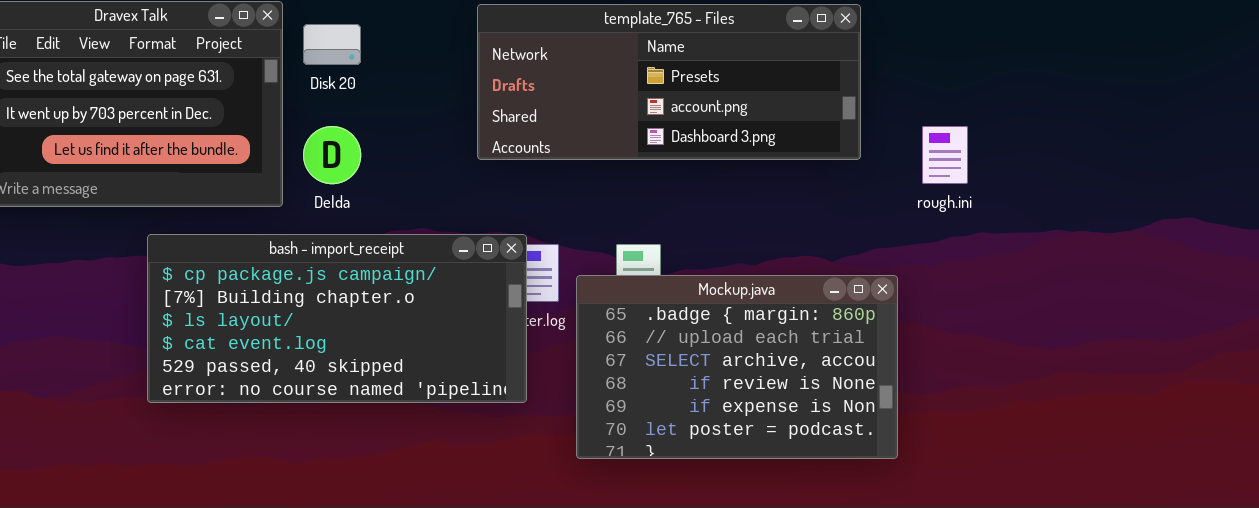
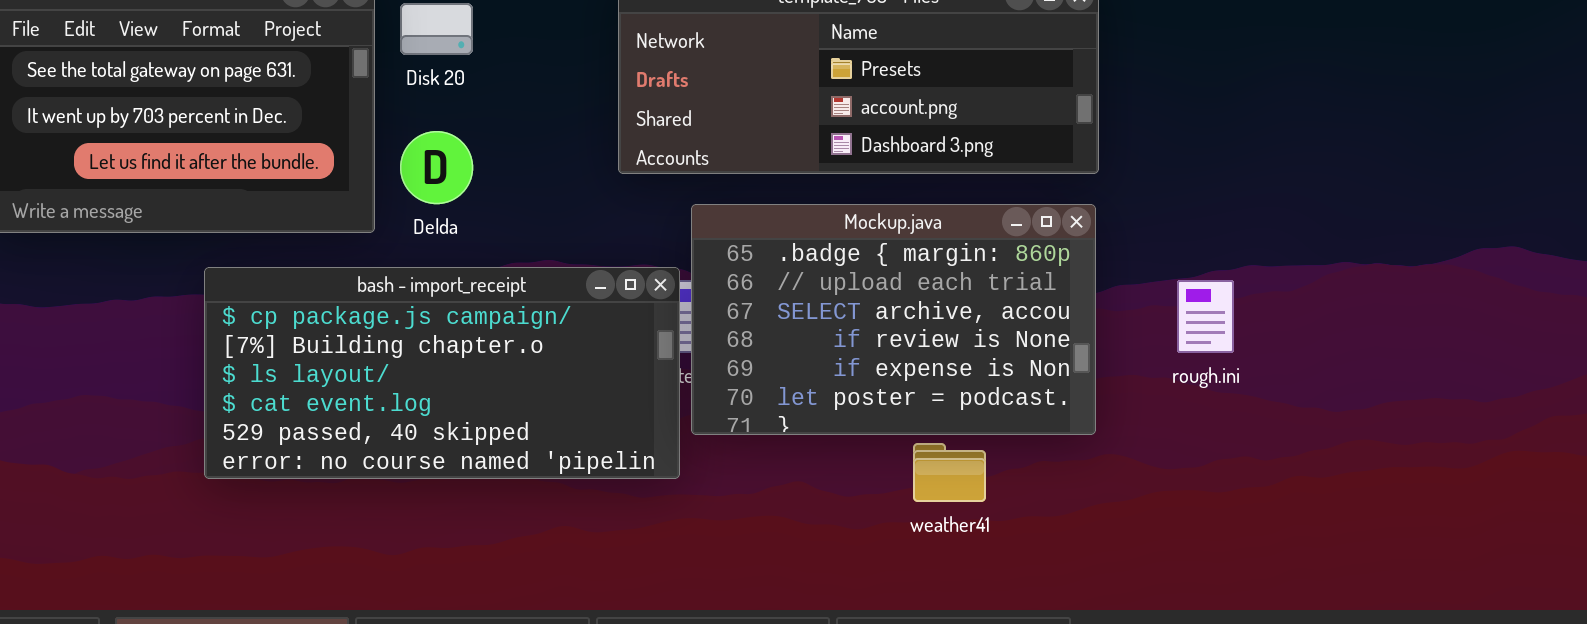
rough.ini: [922,126,968,184] -> [1177,280,1234,353], moved
Mockup.java: [576,275,898,459] -> [691,204,1096,435], moved

